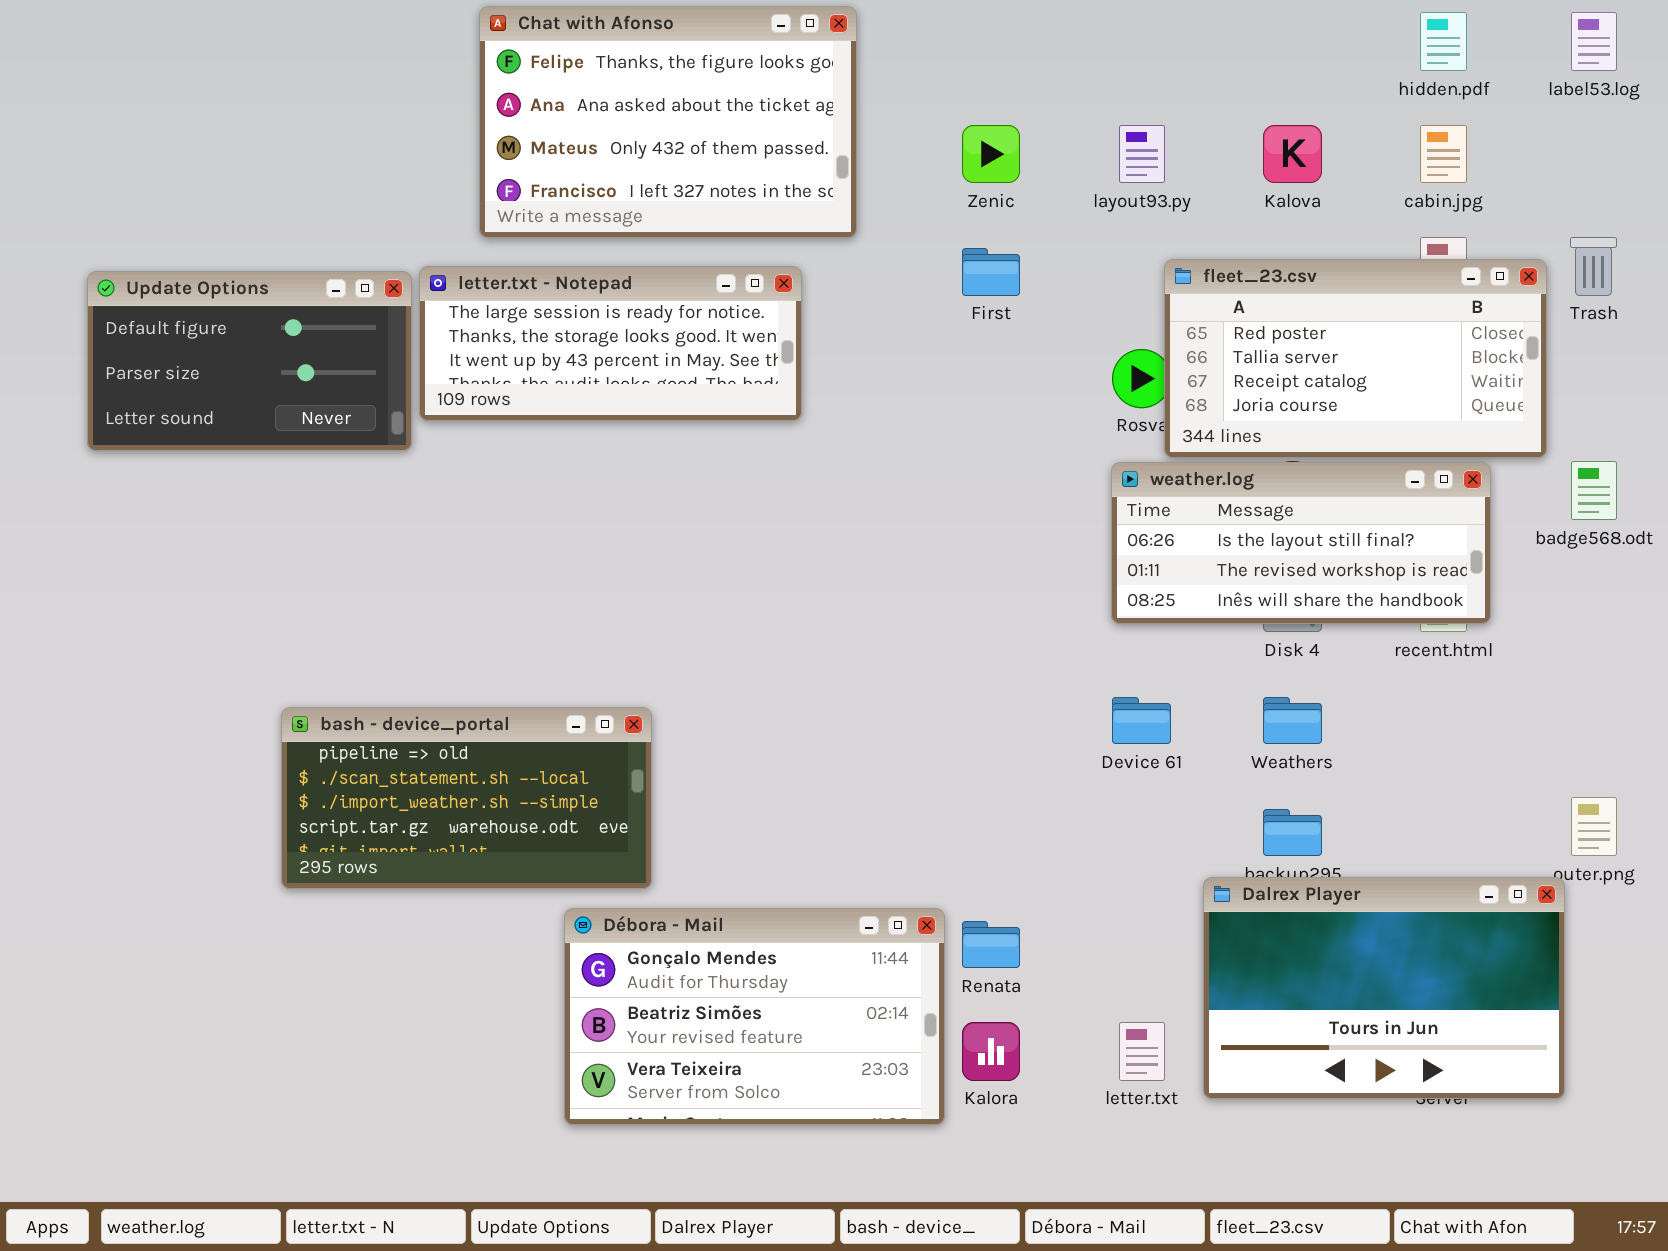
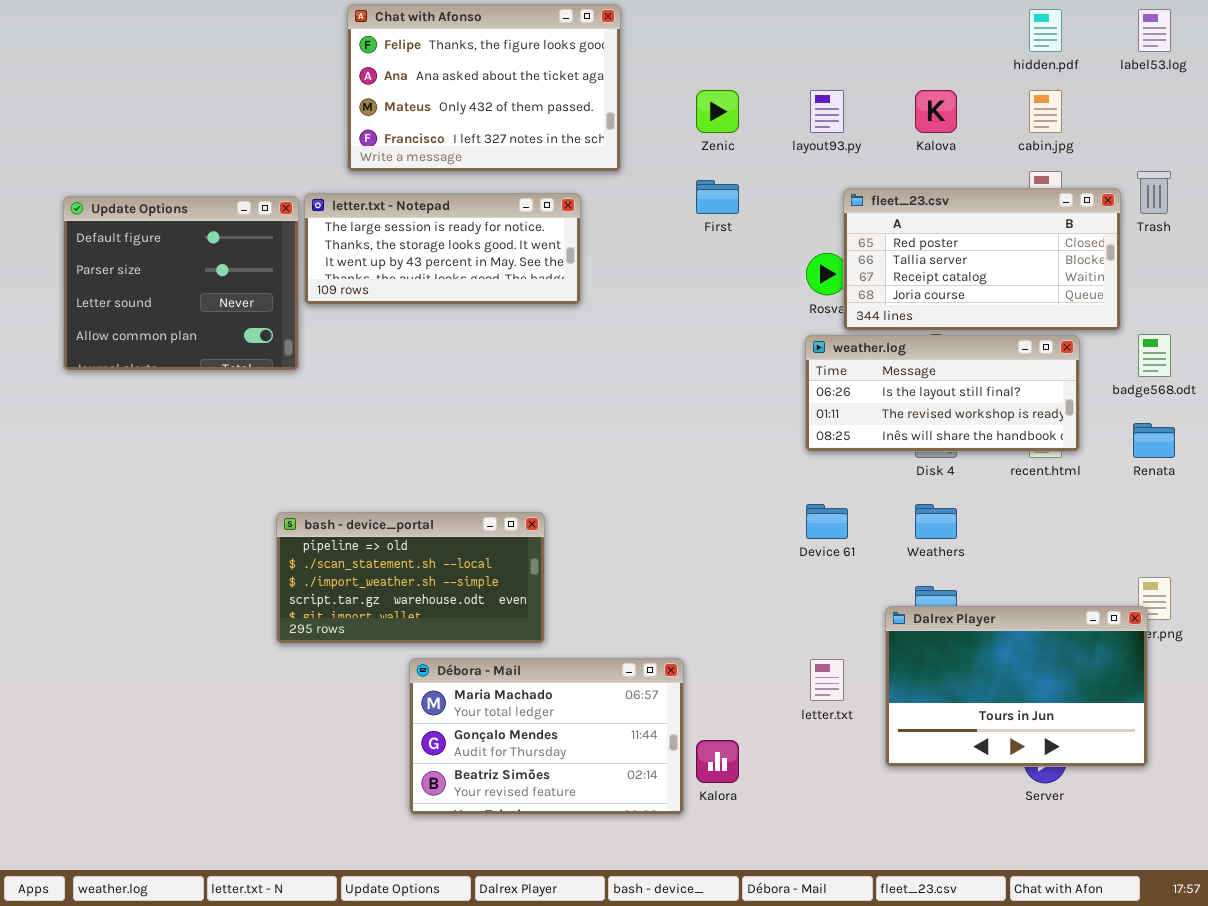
Update Options: [87,271,412,451] -> [63,196,299,371], resized
bash - device_portal: [281,707,652,889] -> [276,512,545,644], moved
Dalrex Player: [1203,877,1565,1099] -> [885,606,1148,767], moved
Débora - Mail: [564,908,945,1125] -> [409,658,684,815], scrolled up 1 row
Renata: [962,921,1020,968] -> [1133,423,1175,458], moved
letter.txt: [1119,1022,1165,1081] -> [810,659,844,701], moved

